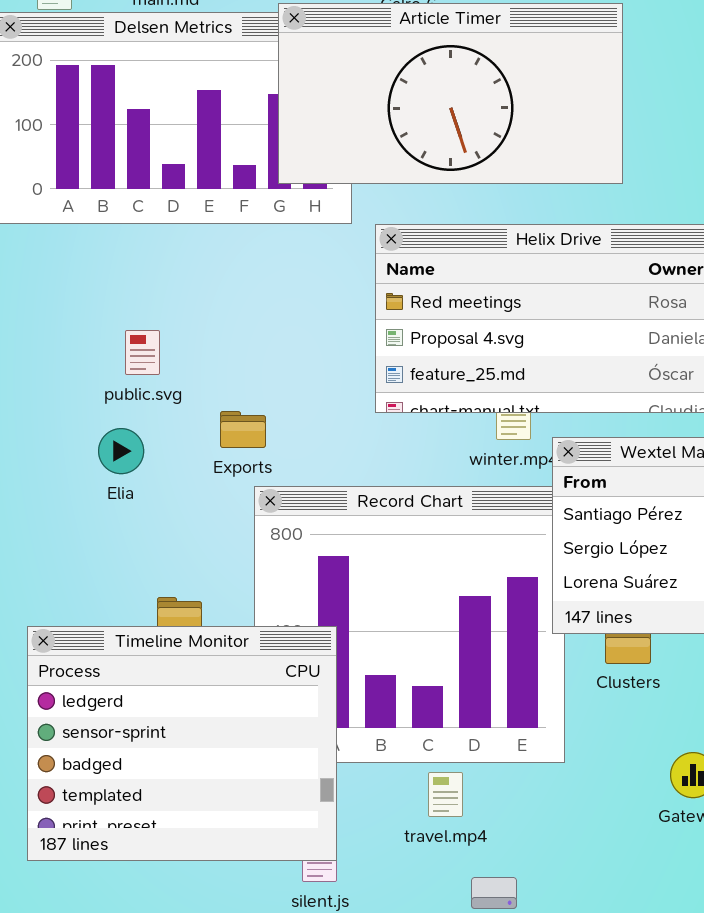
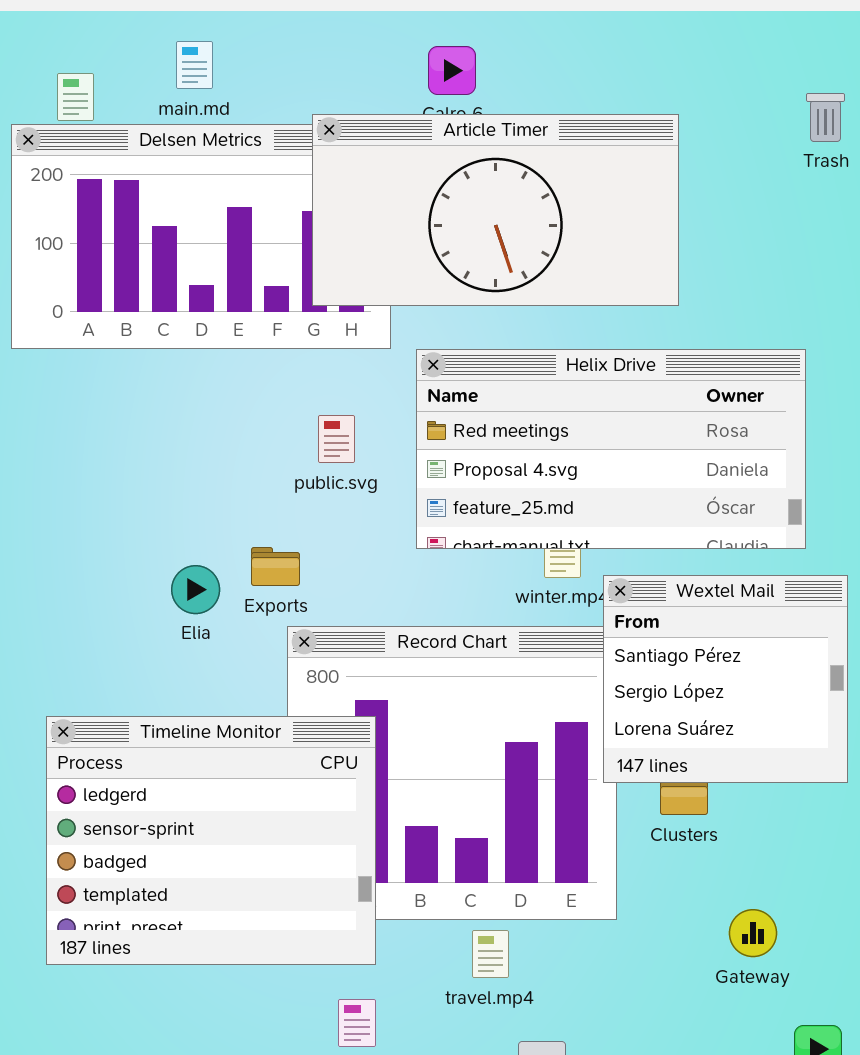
public.svg: [125,330,160,375] -> [318,415,355,463], moved
Elia: [98,428,144,474] -> [171,565,220,614], moved
Timeline Monitor: [27,626,337,861] -> [46,716,376,965], moved

